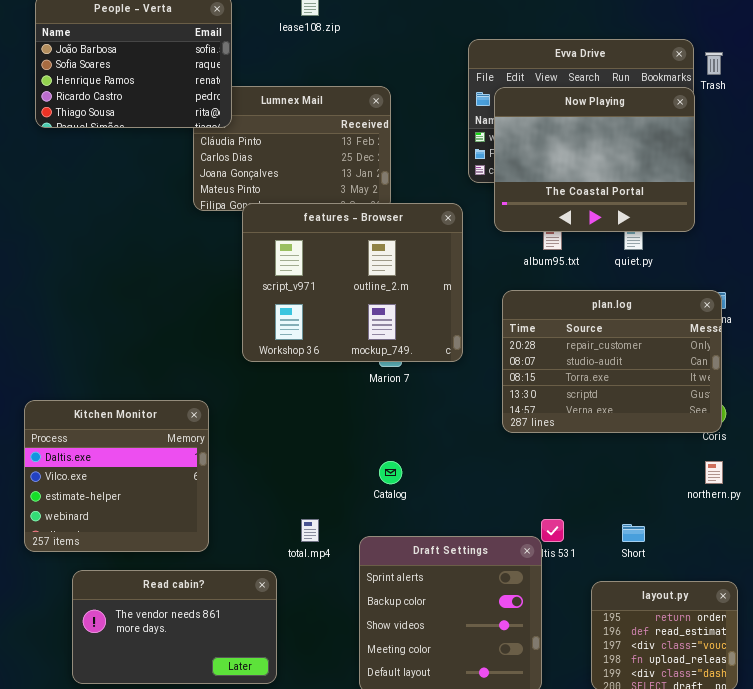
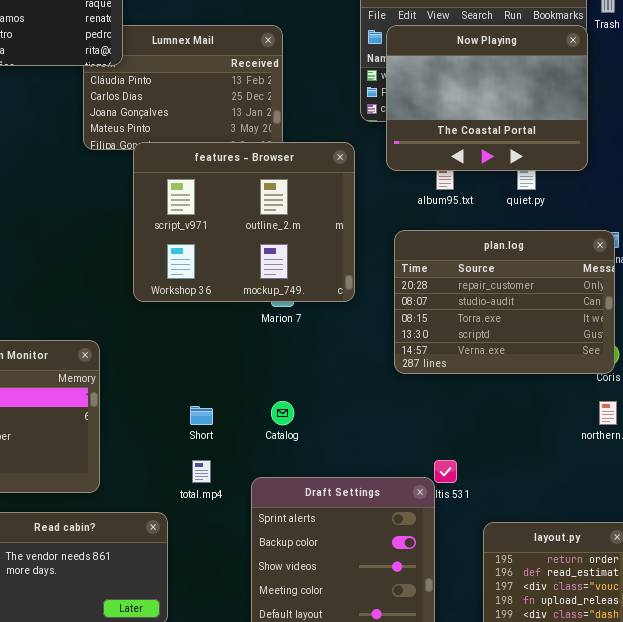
Short: [622,524,645,542] -> [190,406,213,425], moved

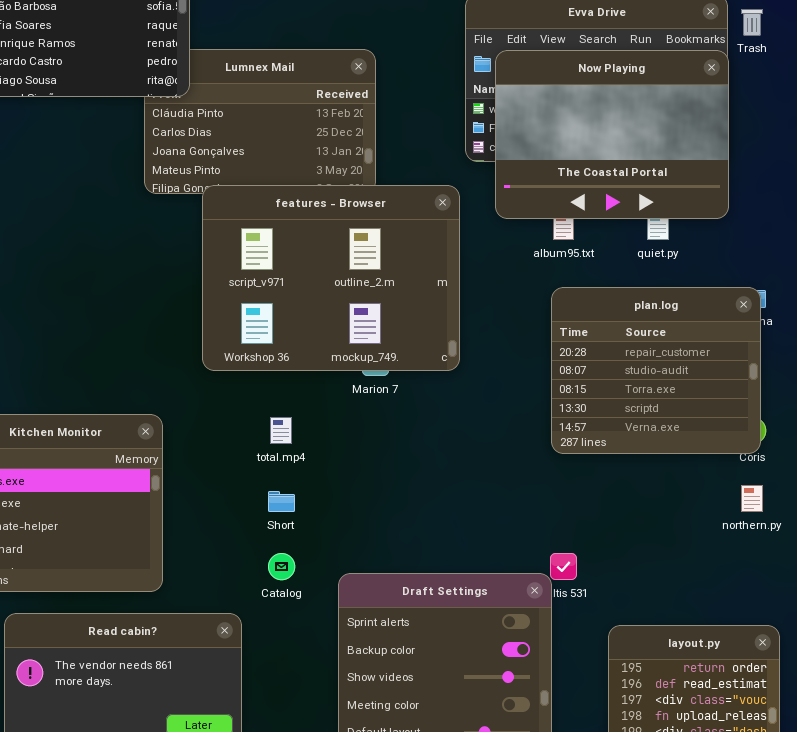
plan.log: [394,230,615,374] -> [551,287,761,454], resized
Catalog: [271,401,294,425] -> [268,553,295,580], moved
total.mp4: [192,460,211,483] -> [270,417,292,444], moved

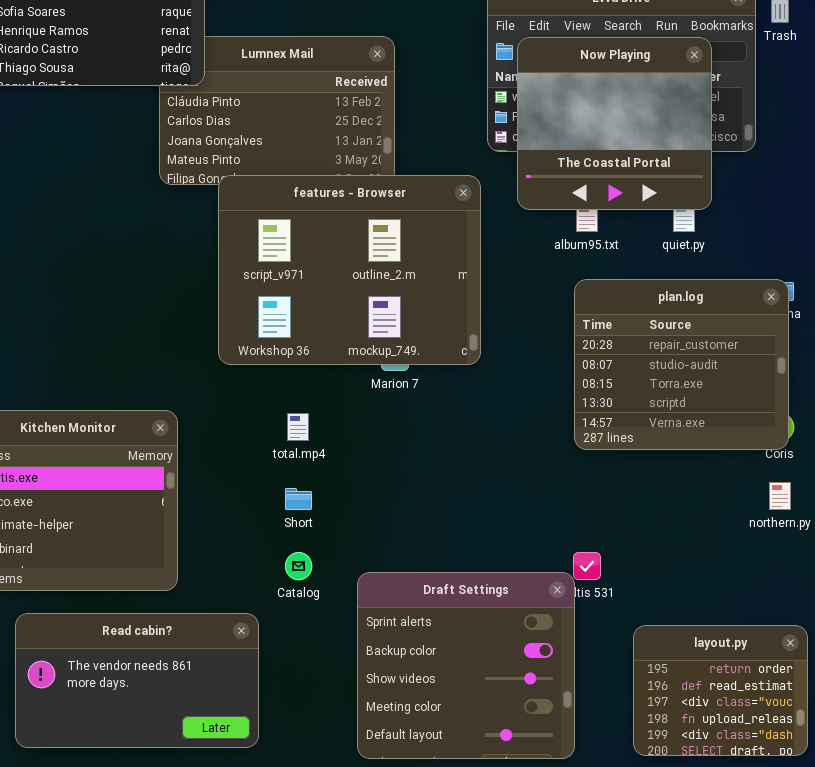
Now Playing: [495,50,729,219] -> [517,37,712,210], resized

